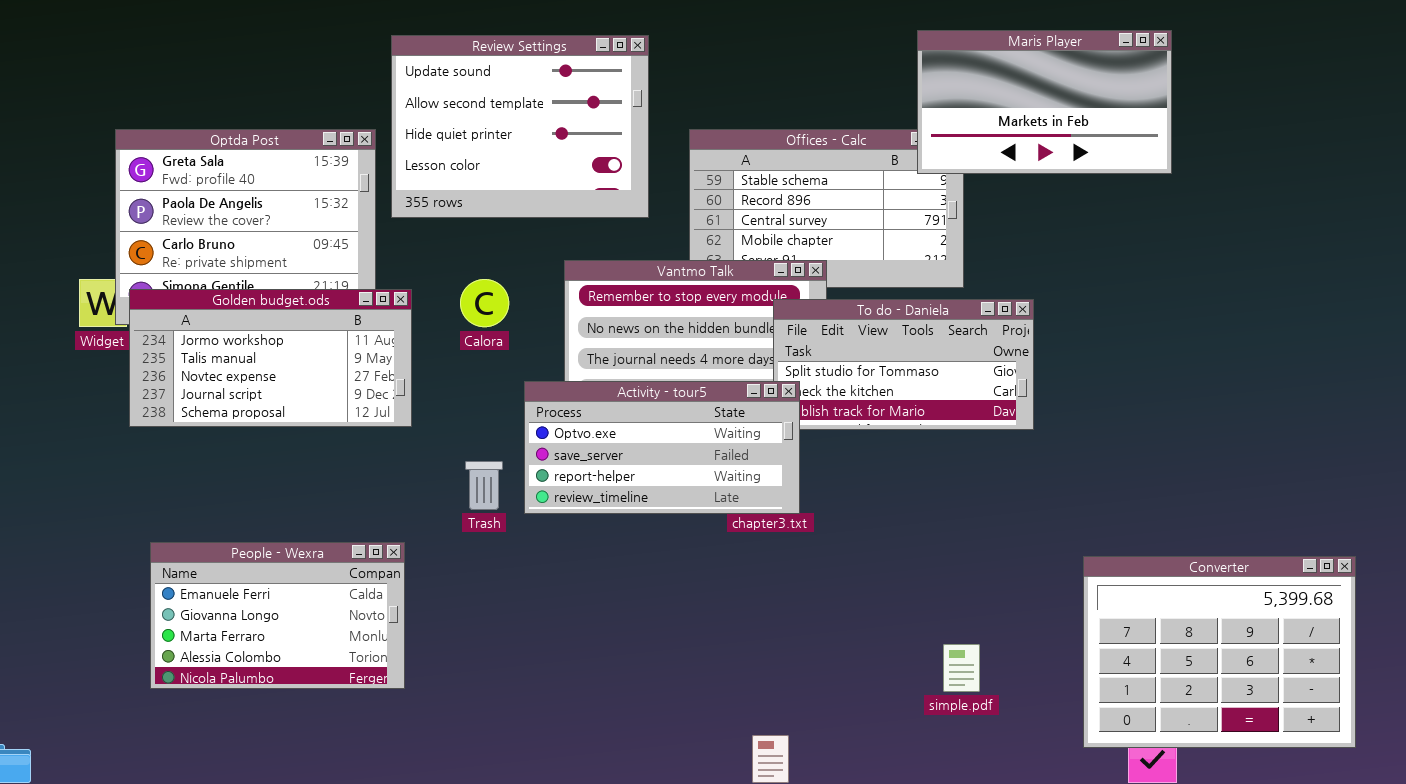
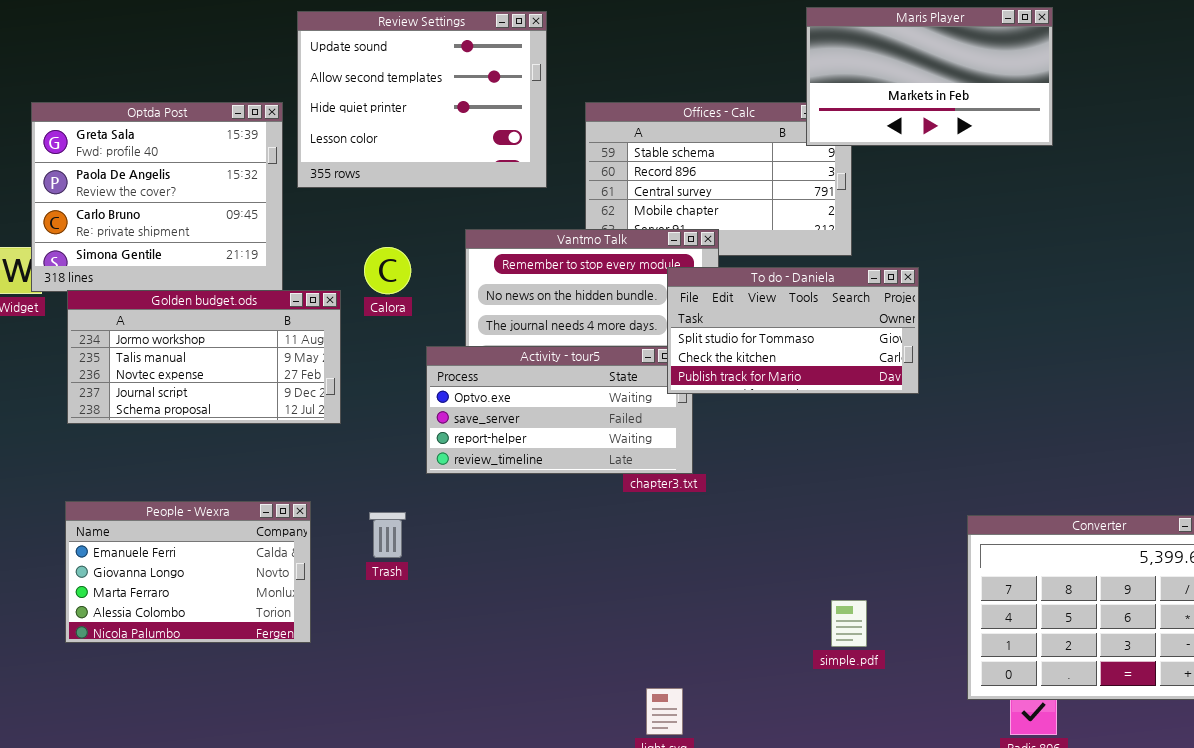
Golden budget.ods: [129,289,412,427] -> [67,290,341,424], moved
To do - Daniela: [773,299,1034,430] -> [667,267,919,394], raised
Trash: [465,461,503,510] -> [369,512,406,558], moved

